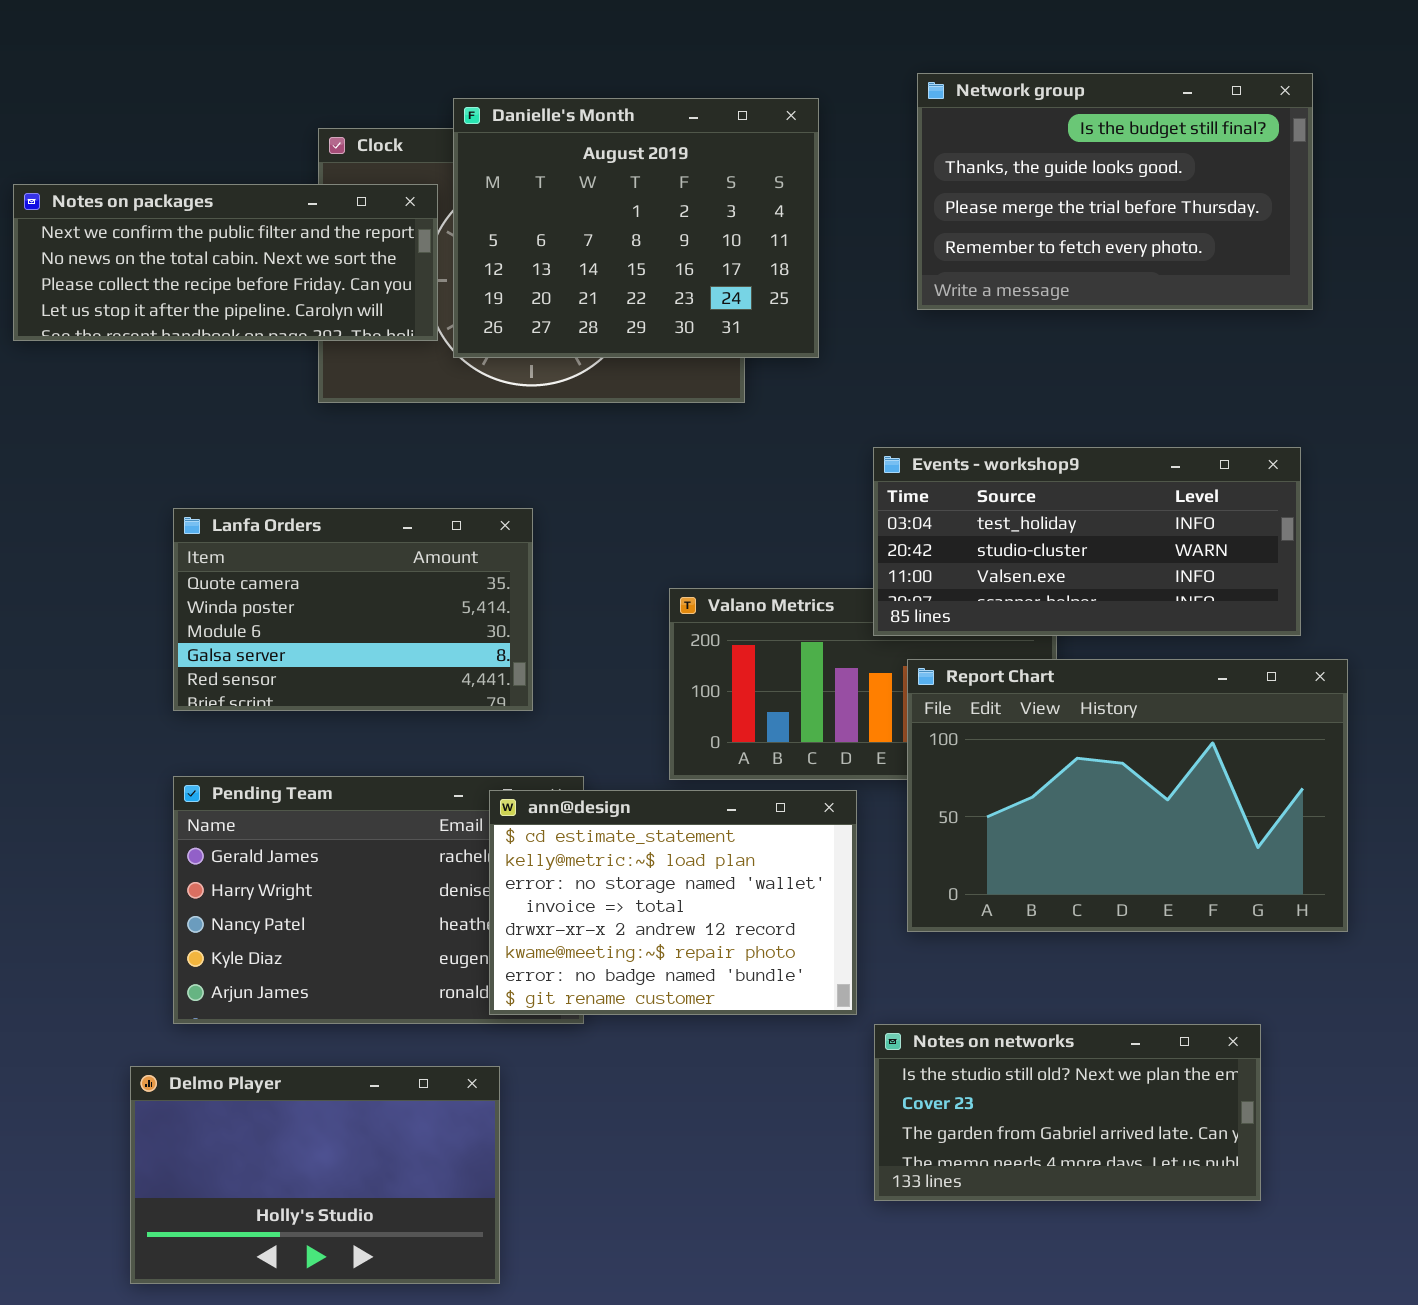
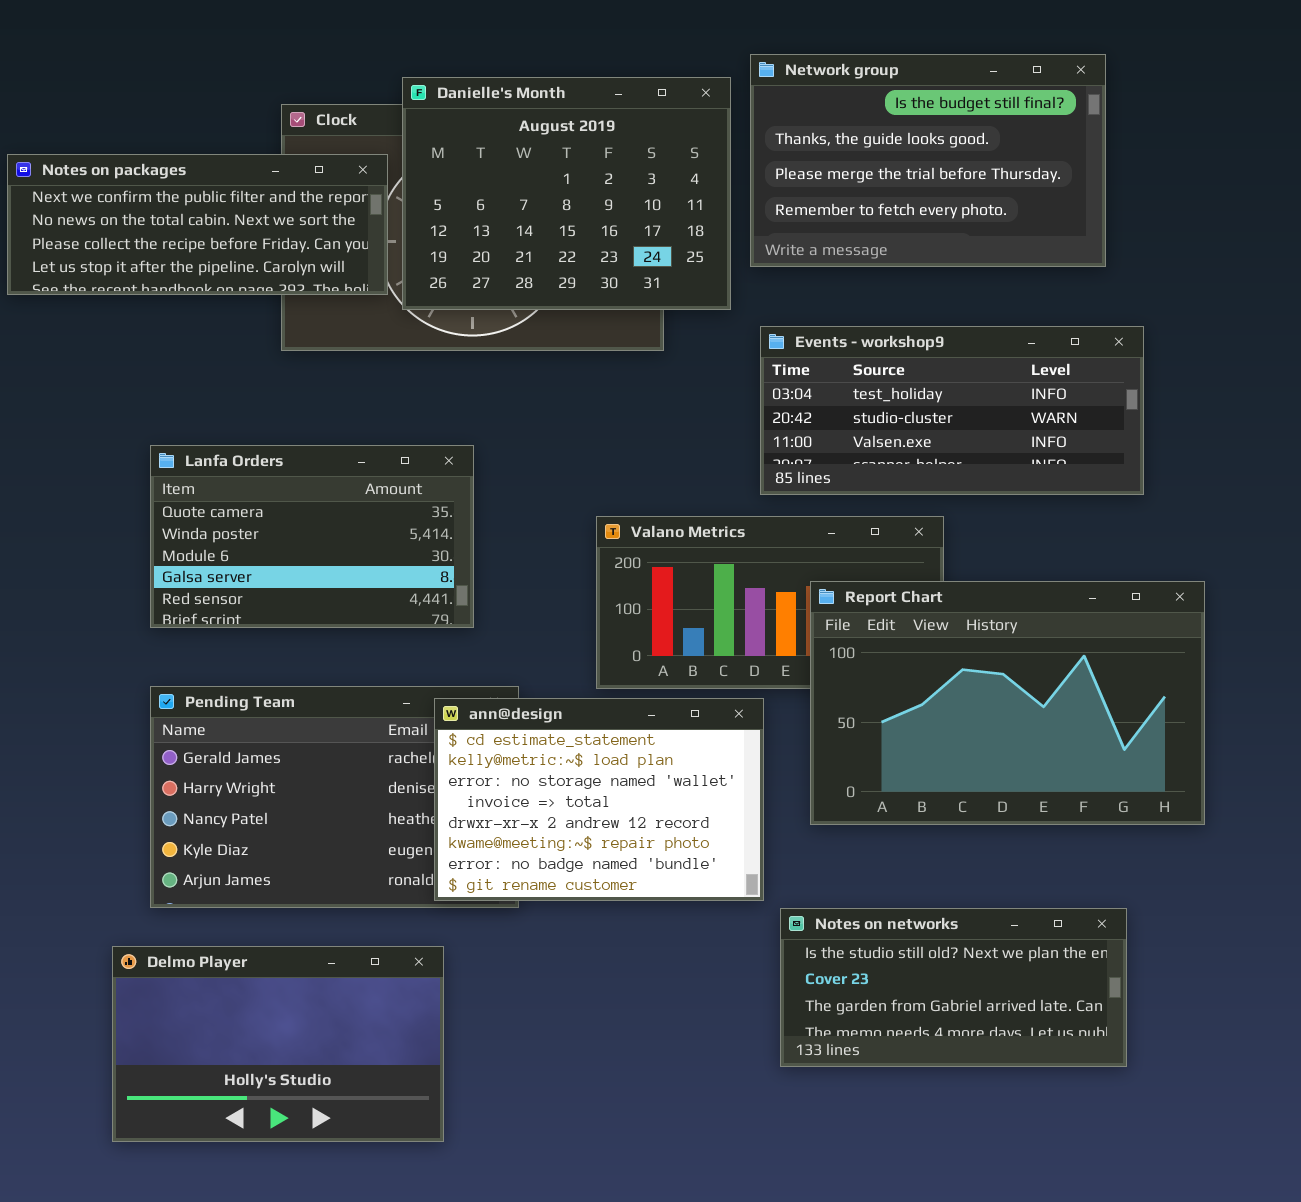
Network group: [917,73,1313,310] -> [750,54,1106,267], moved
Events - workshop9: [873,447,1301,636] -> [760,326,1144,495], moved

